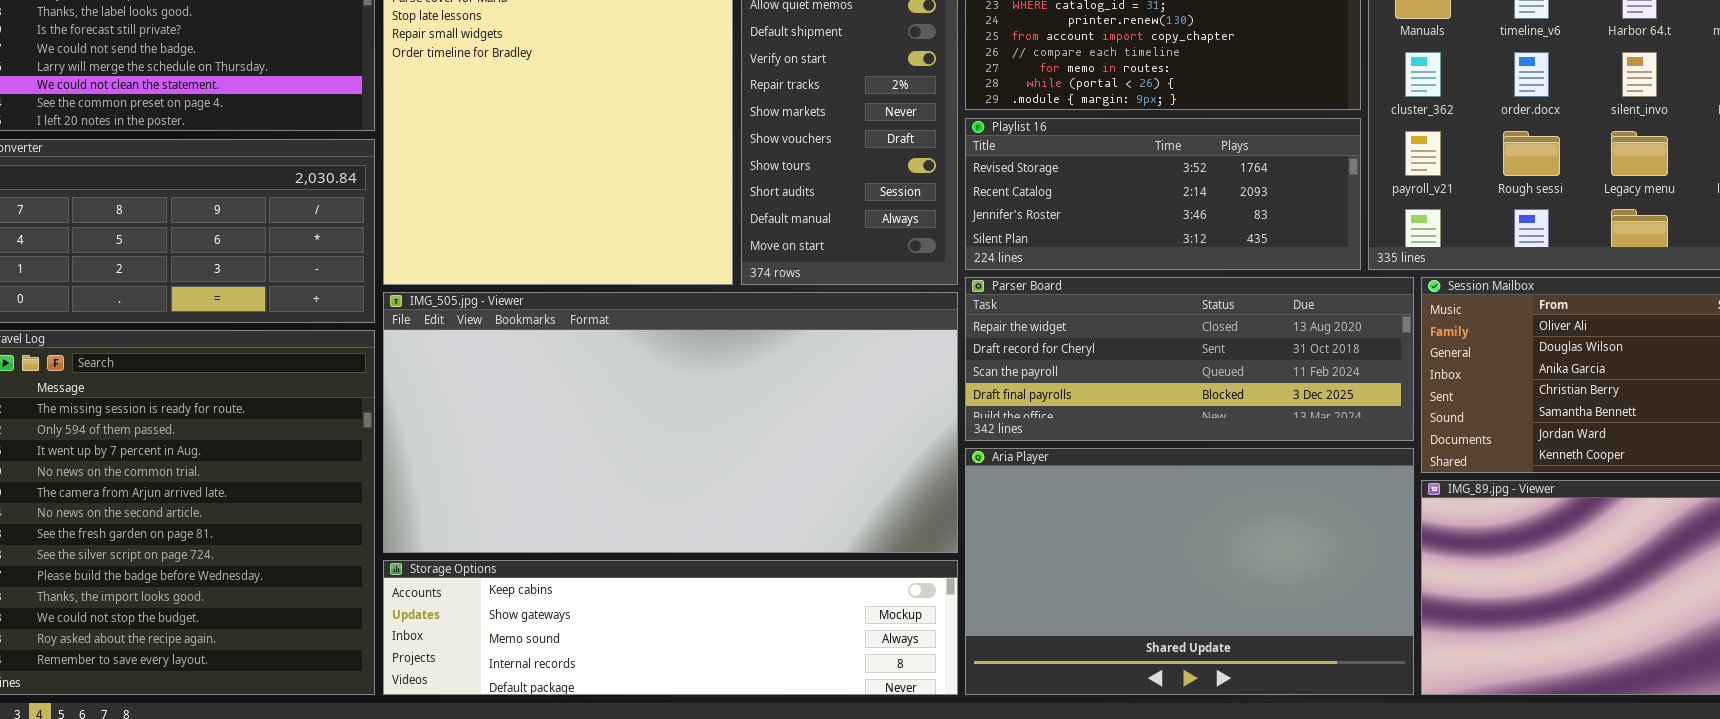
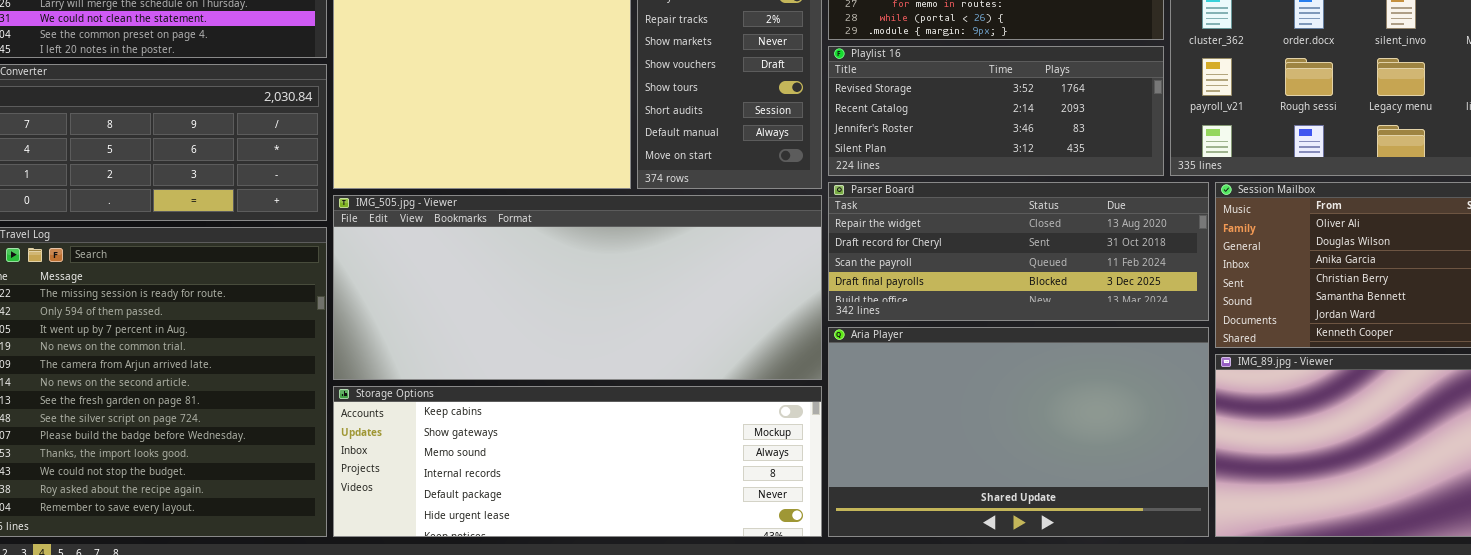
IMG_505.jpg - Viewer: [383,292,958,553] -> [333,195,822,380], resized
Storage Options: [383,560,958,695] -> [333,386,822,537], resized

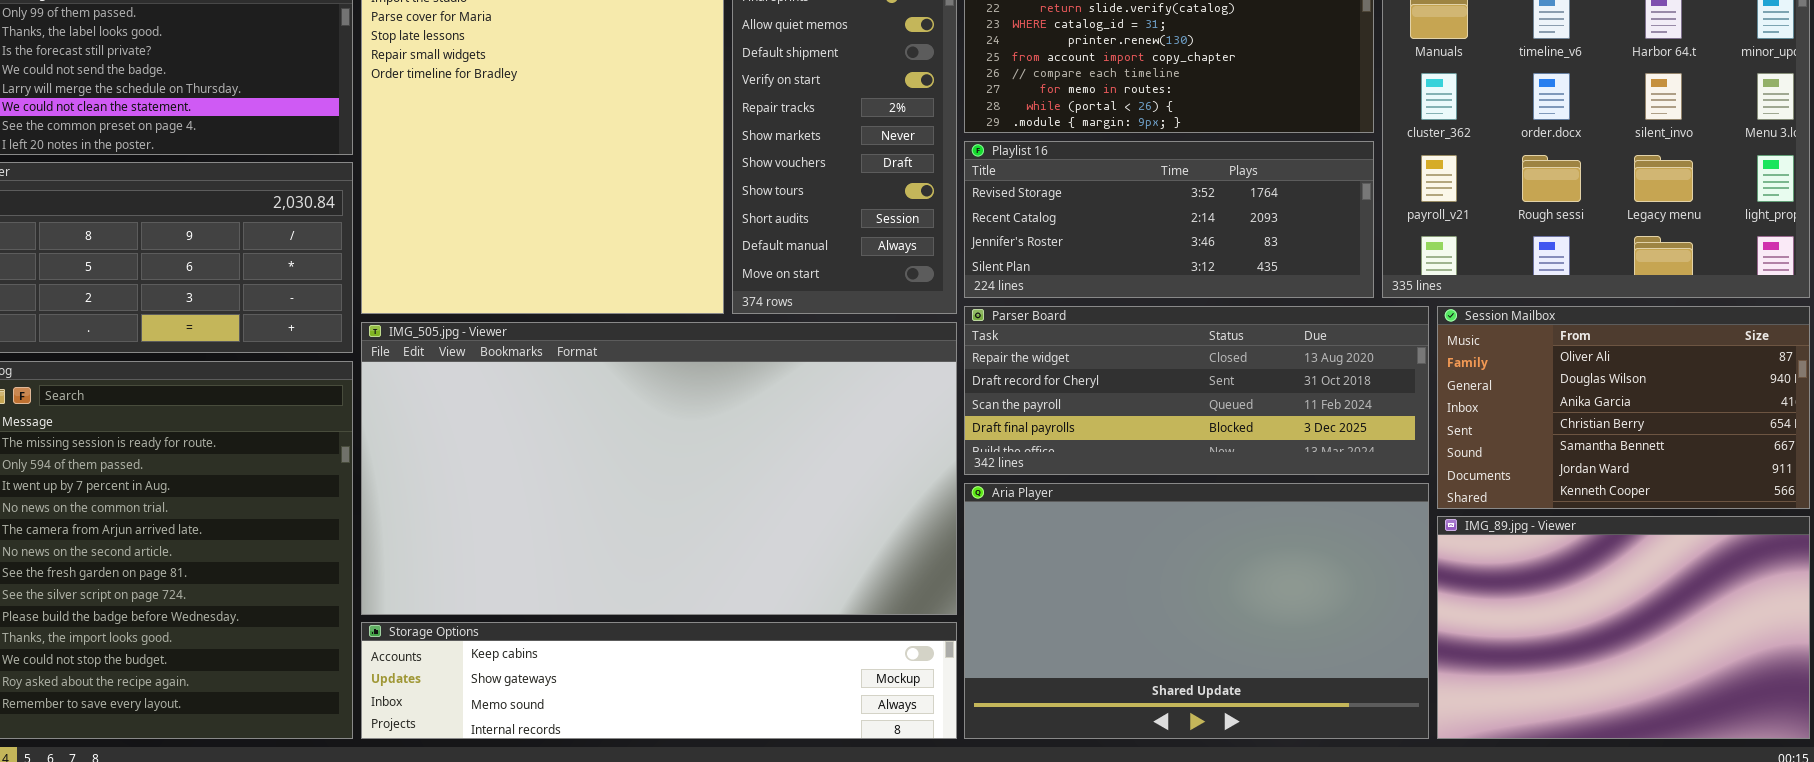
IMG_505.jpg - Viewer: [333,195,822,380] -> [361,322,957,615], resized
Storage Options: [333,386,822,537] -> [361,622,957,739], resized

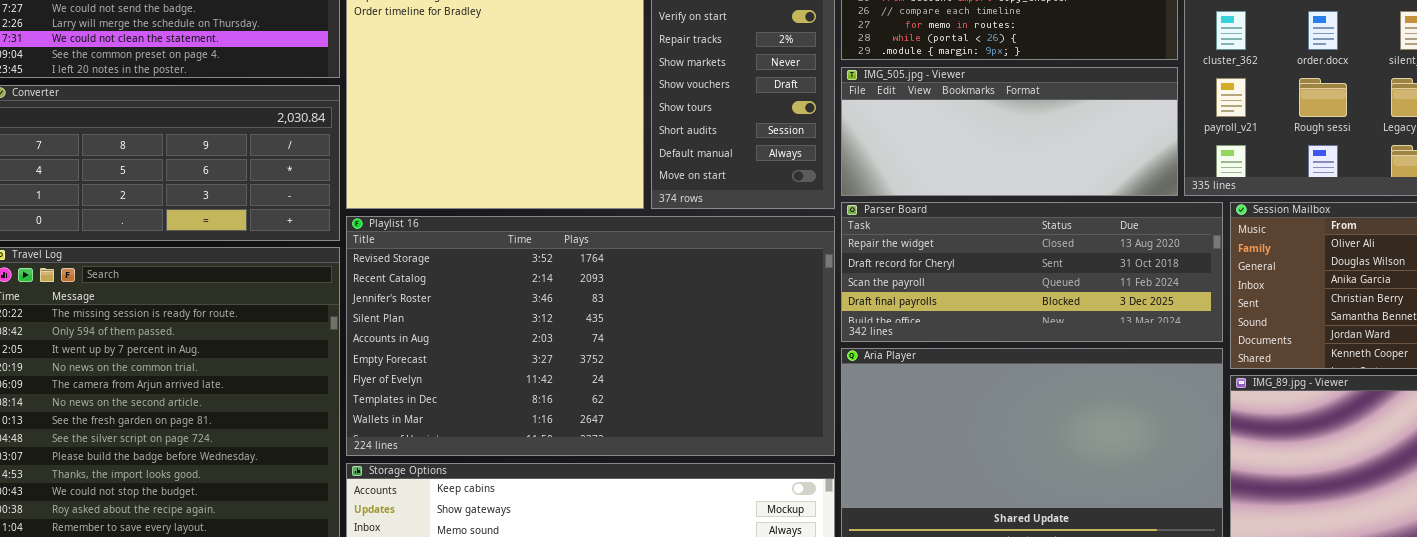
Playlist 16: [964,141,1374,298] -> [346,216,835,456], moved, resized
IMG_505.jpg - Viewer: [361,322,957,615] -> [841,67,1178,196], moved, resized

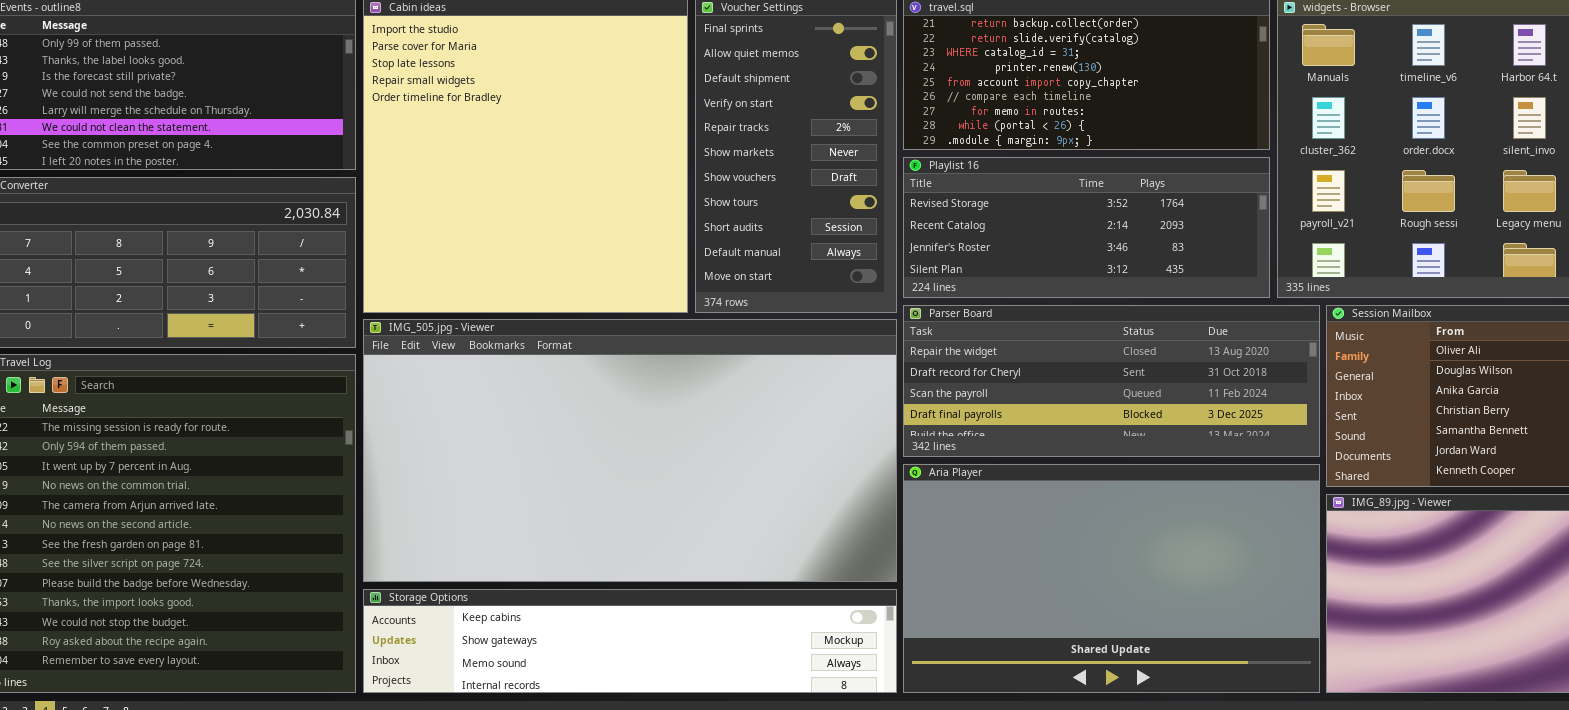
IMG_505.jpg - Viewer: [841,67,1178,196] -> [363,319,897,582], moved, resized
Playlist 16: [346,216,835,456] -> [903,157,1270,298], moved, resized

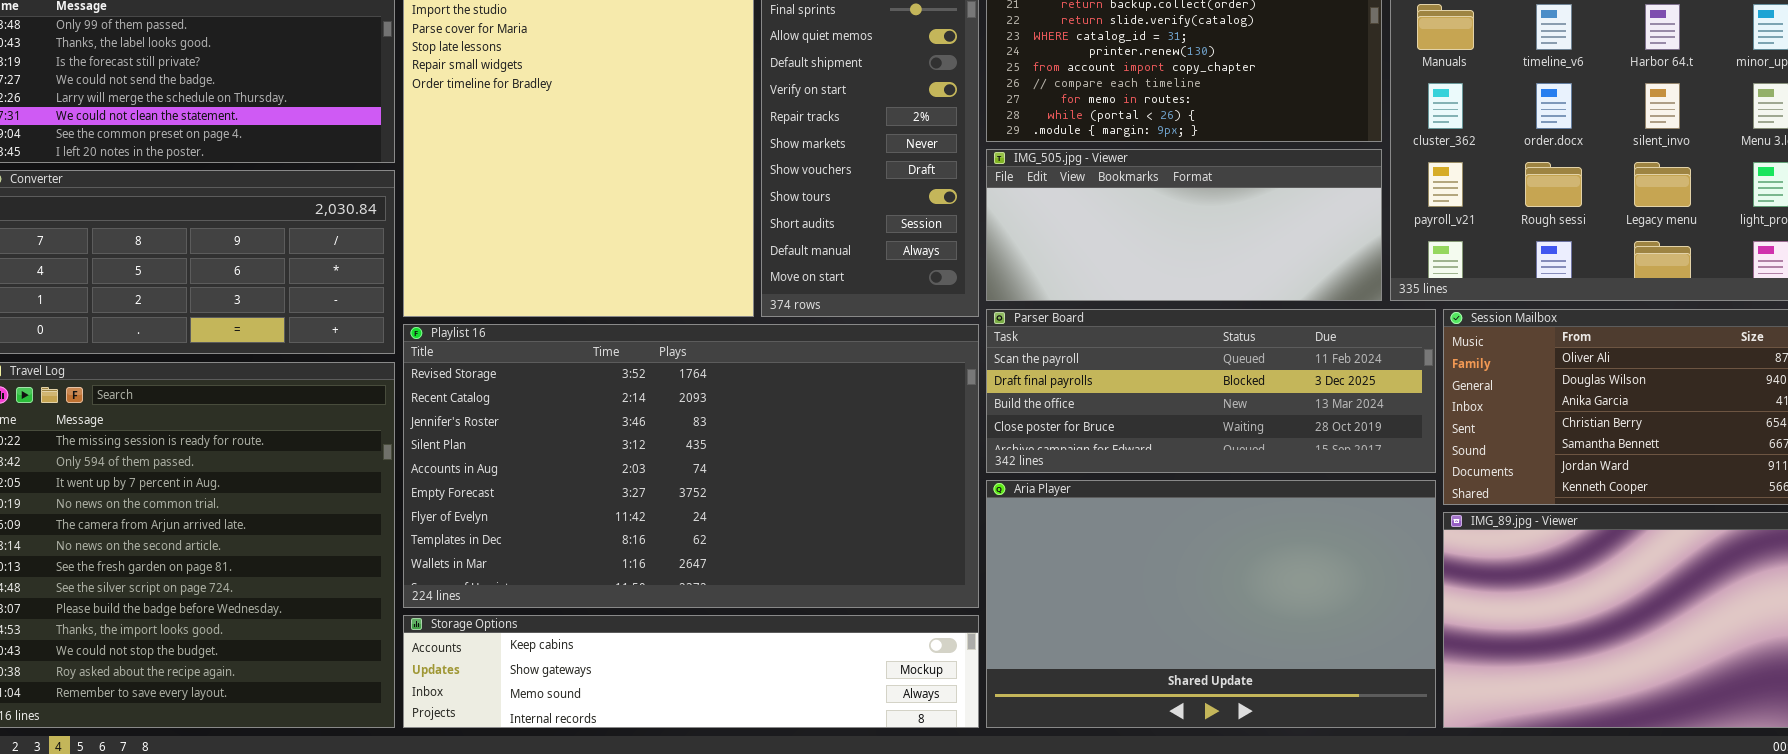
Playlist 16: [903,157,1270,298] -> [403,324,979,608], moved, resized
Parser Board: [903,305,1320,457] -> [986,309,1436,473], scrolled down 2 rows
IMG_505.jpg - Viewer: [363,319,897,582] -> [986,149,1382,301], moved, resized

